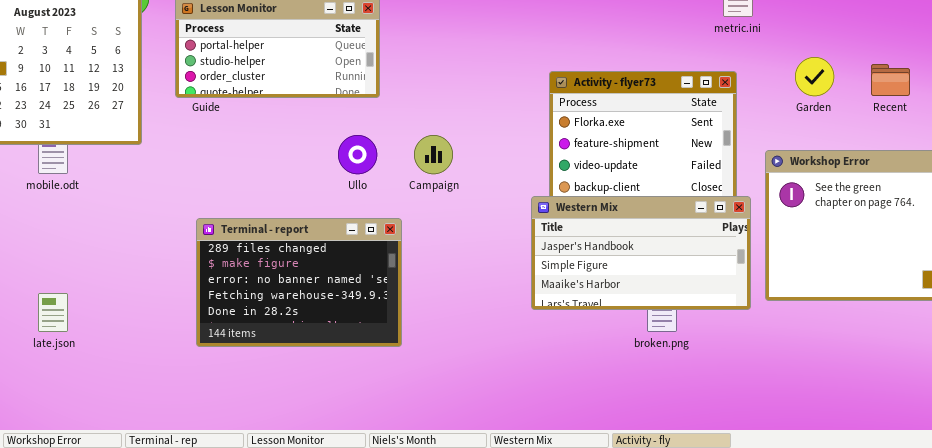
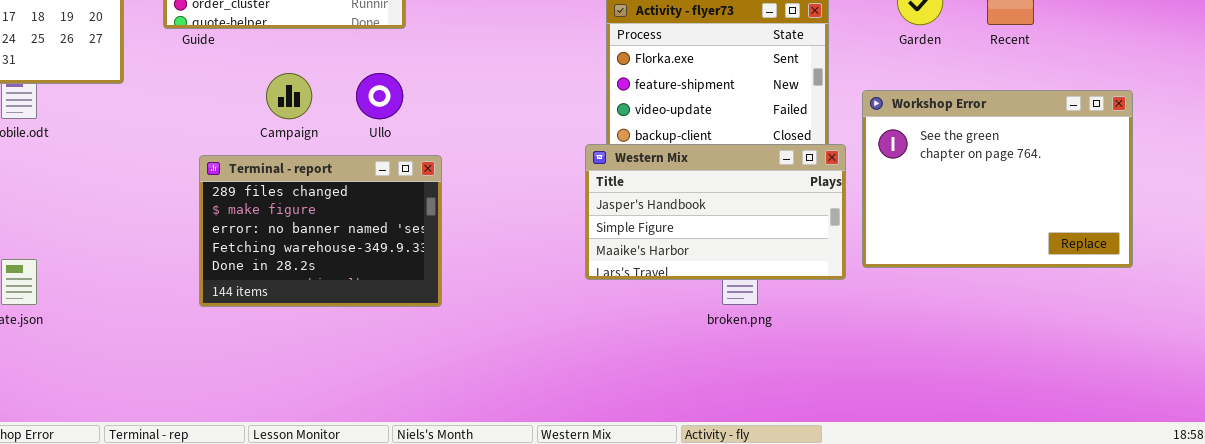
Campaign: [414,135,453,174] -> [266,73,312,119], moved
Terminal - report: [196,218,402,347] -> [199,155,442,307], moved

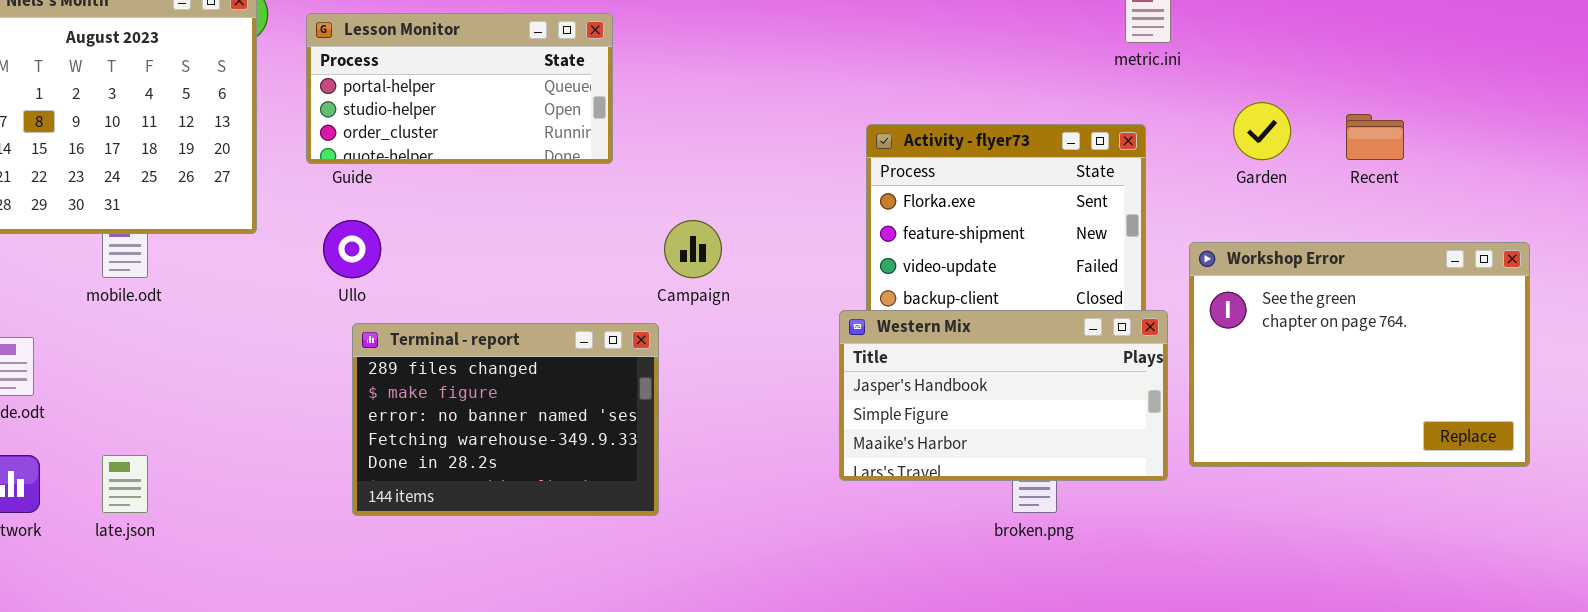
Campaign: [266,73,312,119] -> [664,220,722,278], moved
Ullo: [356,73,403,119] -> [323,220,381,278], moved

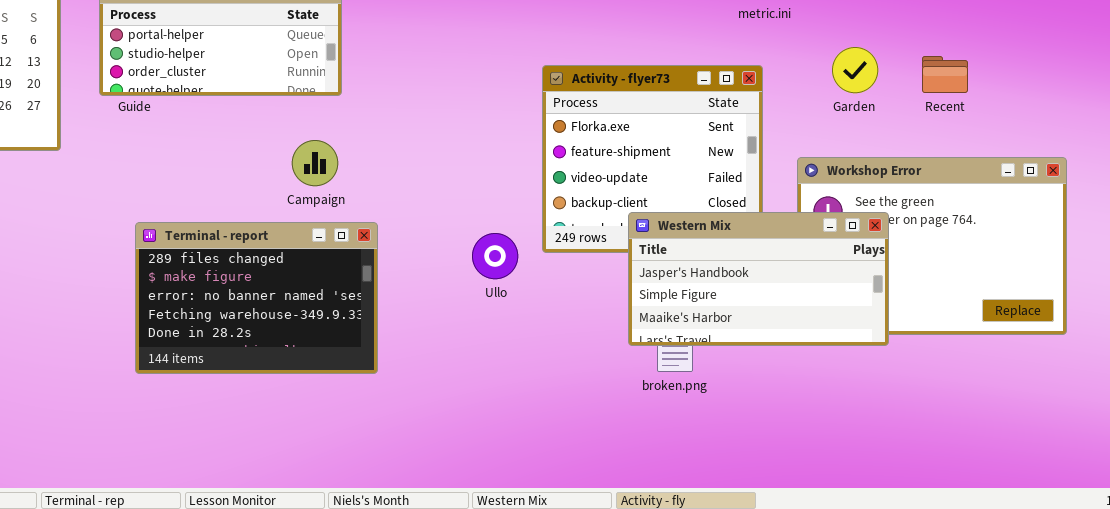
Ullo: [323,220,381,278] -> [472,233,518,279], moved
Campaign: [664,220,722,278] -> [292,140,338,186], moved
Western Mix: [839,310,1168,481] -> [628,212,889,346], moved

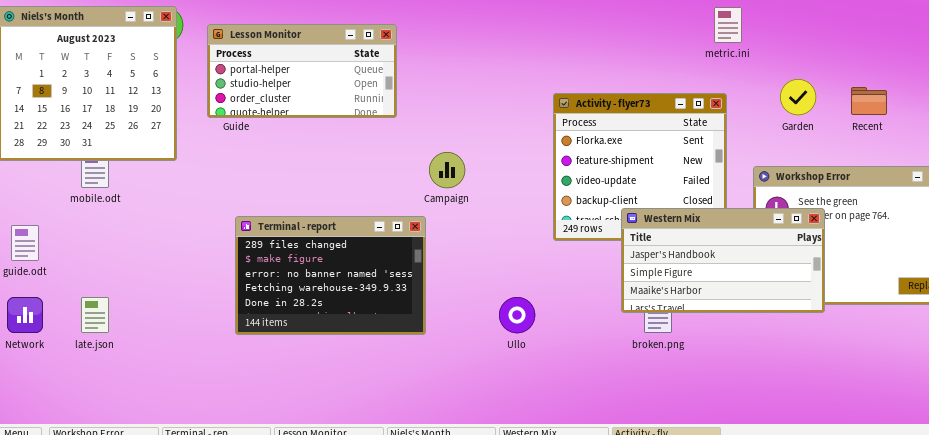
Campaign: [292,140,338,186] -> [429,152,465,188], moved
Ullo: [472,233,518,279] -> [499,297,535,333], moved

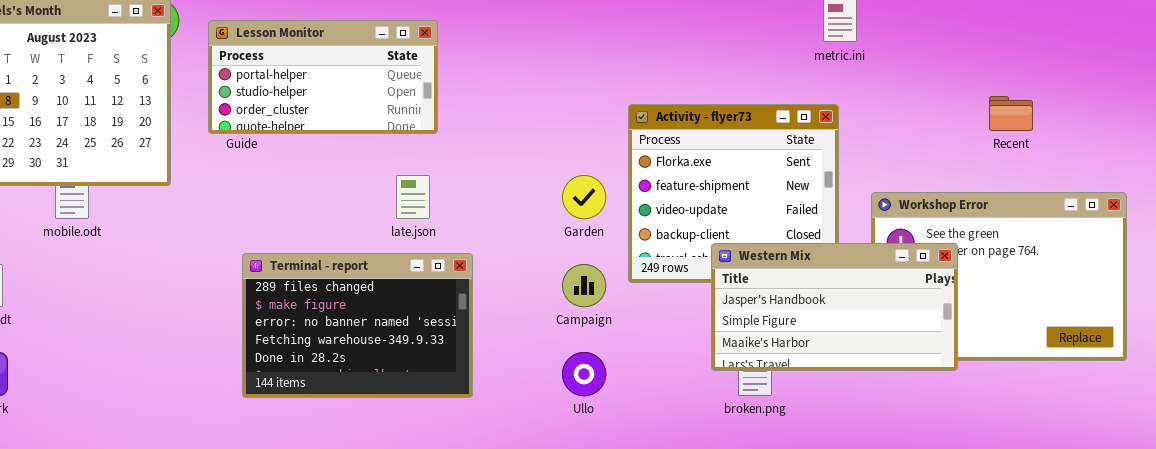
Garden: [780,79,816,115] -> [562,175,606,219], moved
Campaign: [429,152,465,188] -> [562,264,606,307], moved
late.json: [81,297,109,333] -> [396,175,430,219], moved

